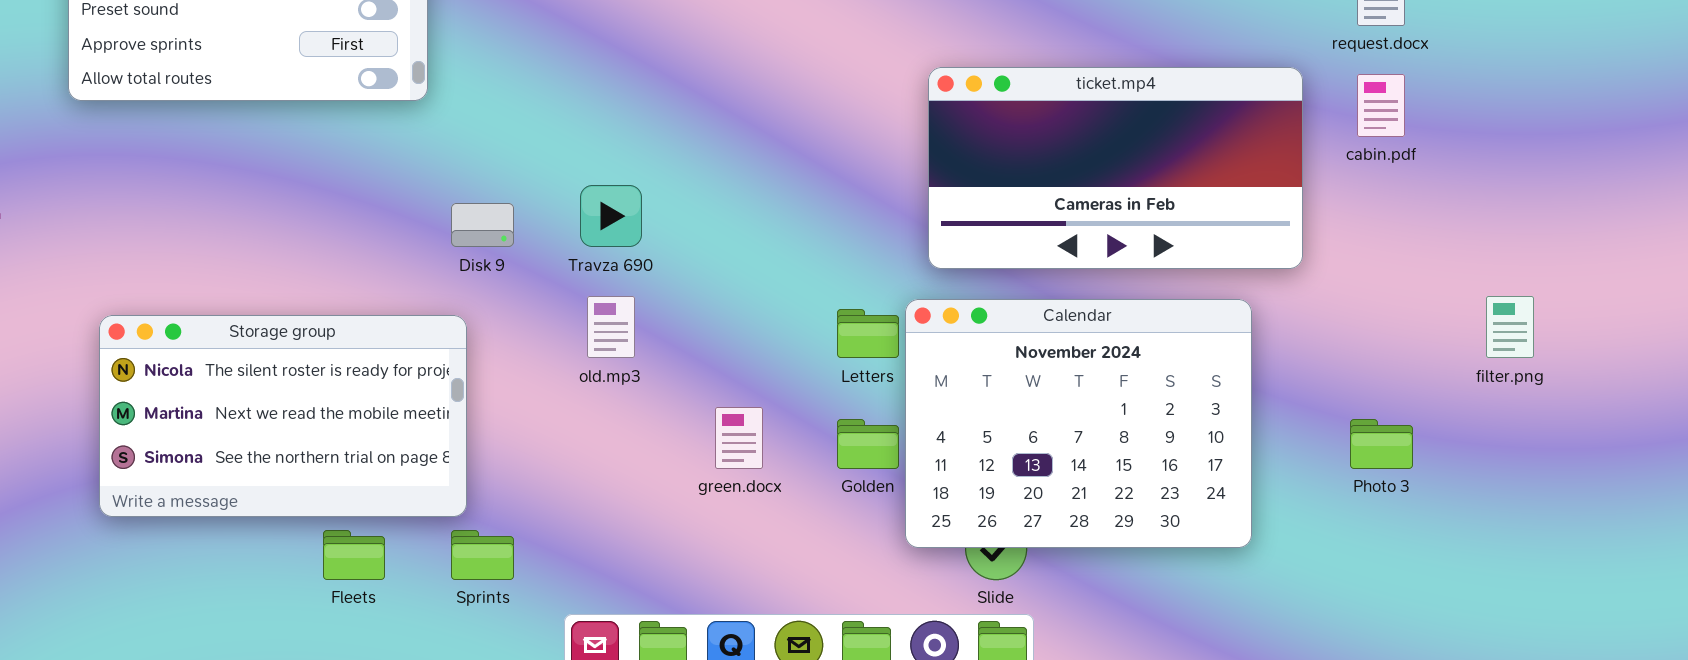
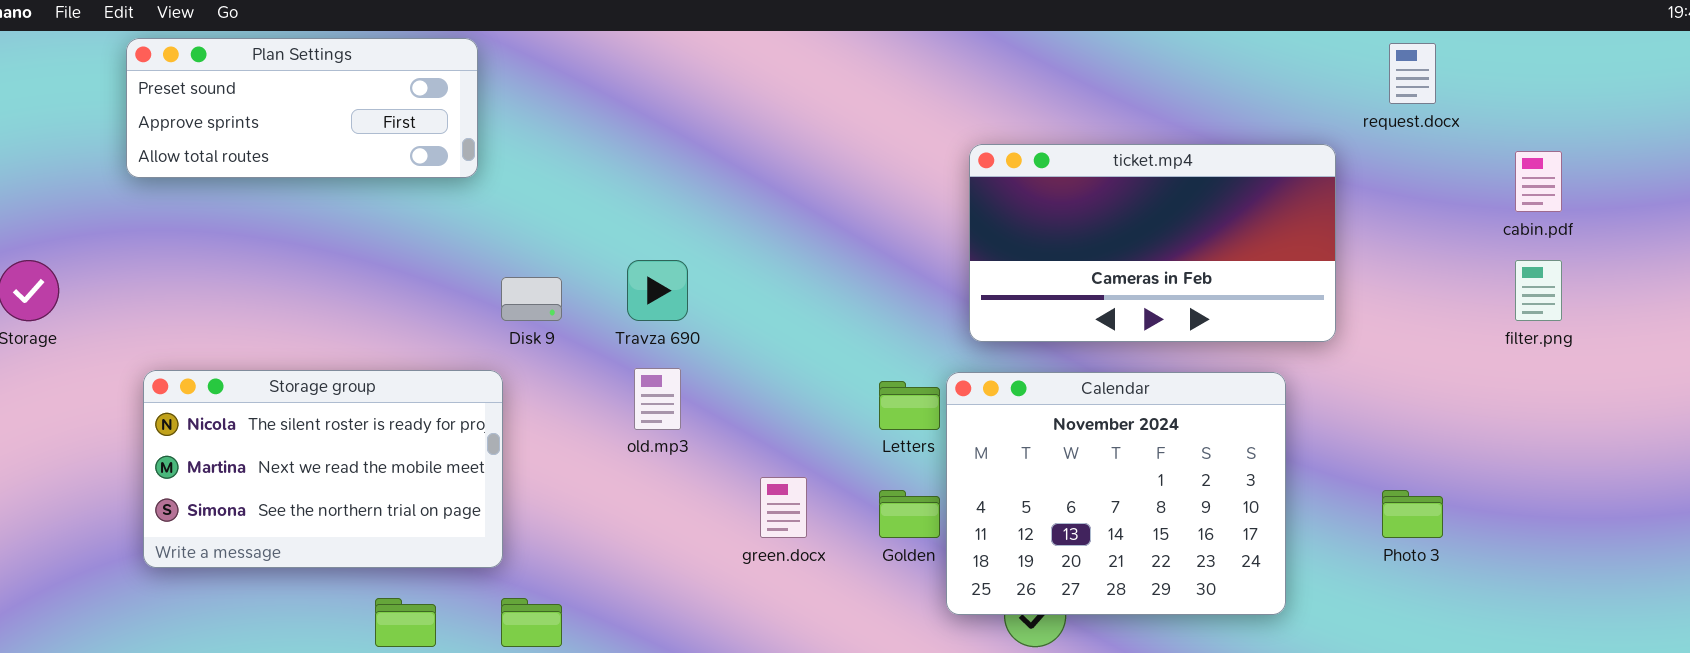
cabin.pdf: [1357,74,1405,137] -> [1515,151,1562,212], moved
filter.png: [1486,296,1534,358] -> [1515,260,1562,321], moved
Storage group: [99,315,467,517] -> [143,370,503,568], moved

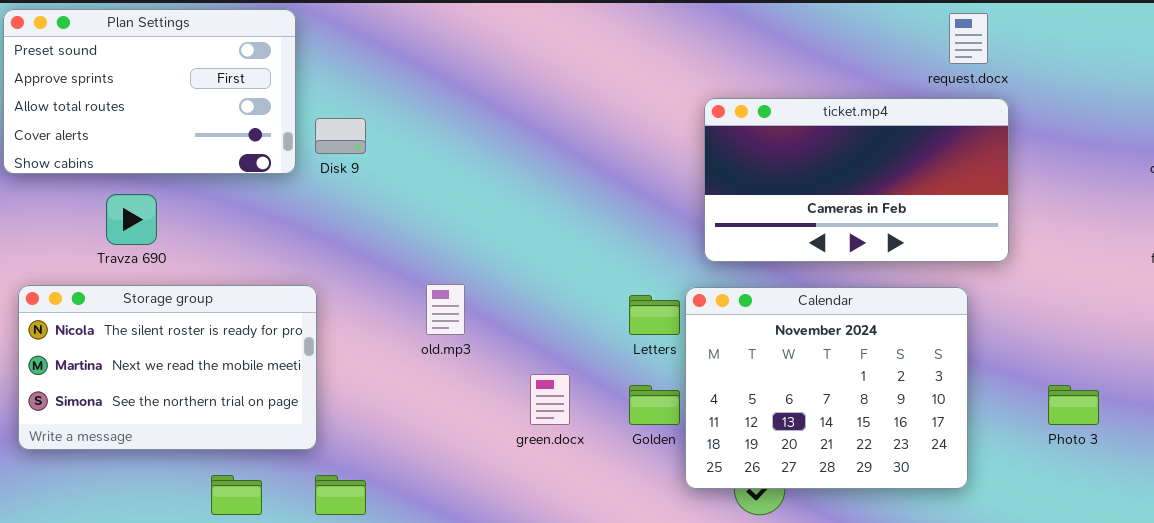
Plan Settings: [126,38,478,178] -> [3,9,296,174], resized
request.docx: [1389,43,1436,104] -> [949,13,988,64], moved
Travza 690: [627,260,688,321] -> [106,194,157,245], moved
Disk 9: [501,277,562,321] -> [315,118,366,154], moved

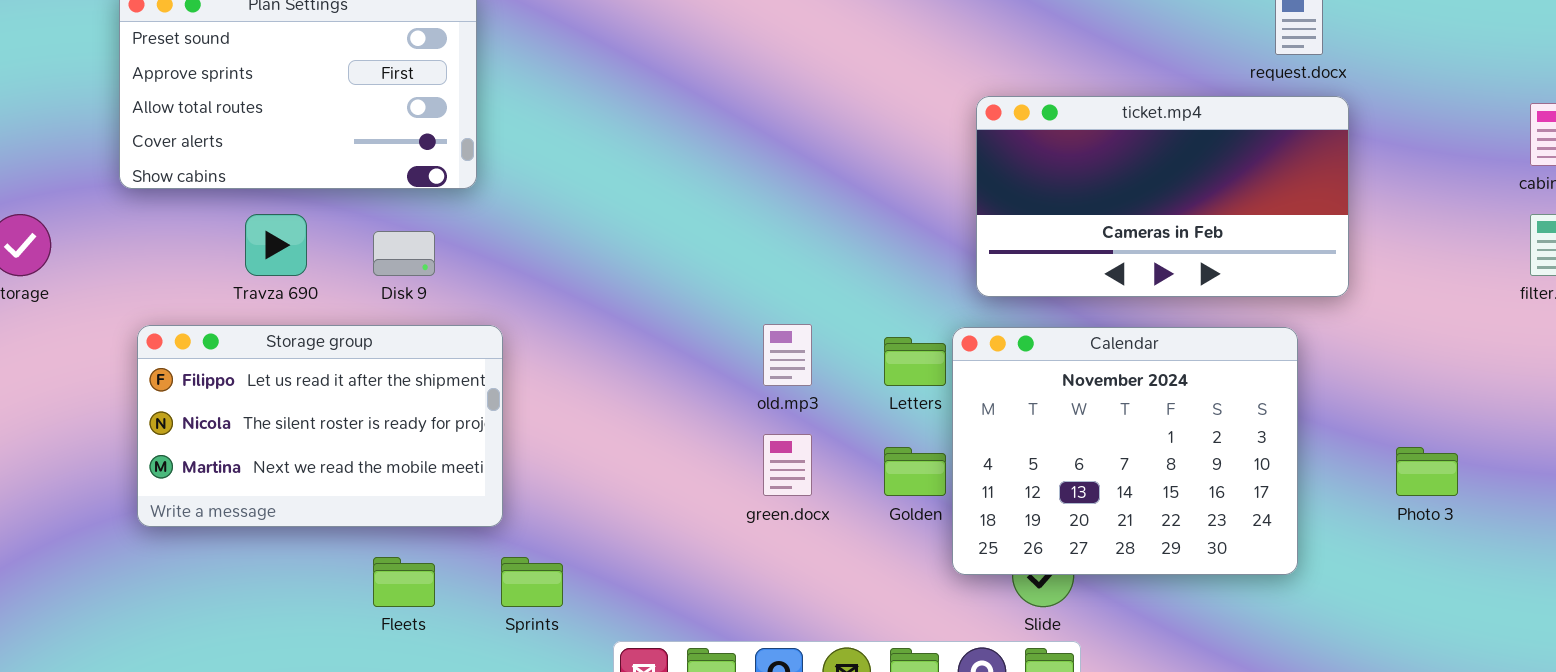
Disk 9: [315,118,366,154] -> [373,231,435,276], moved
old.mp3: [426,284,465,335] -> [763,324,812,386], moved
Storage group: [18,285,317,450] -> [137,325,503,527], scrolled up 1 row

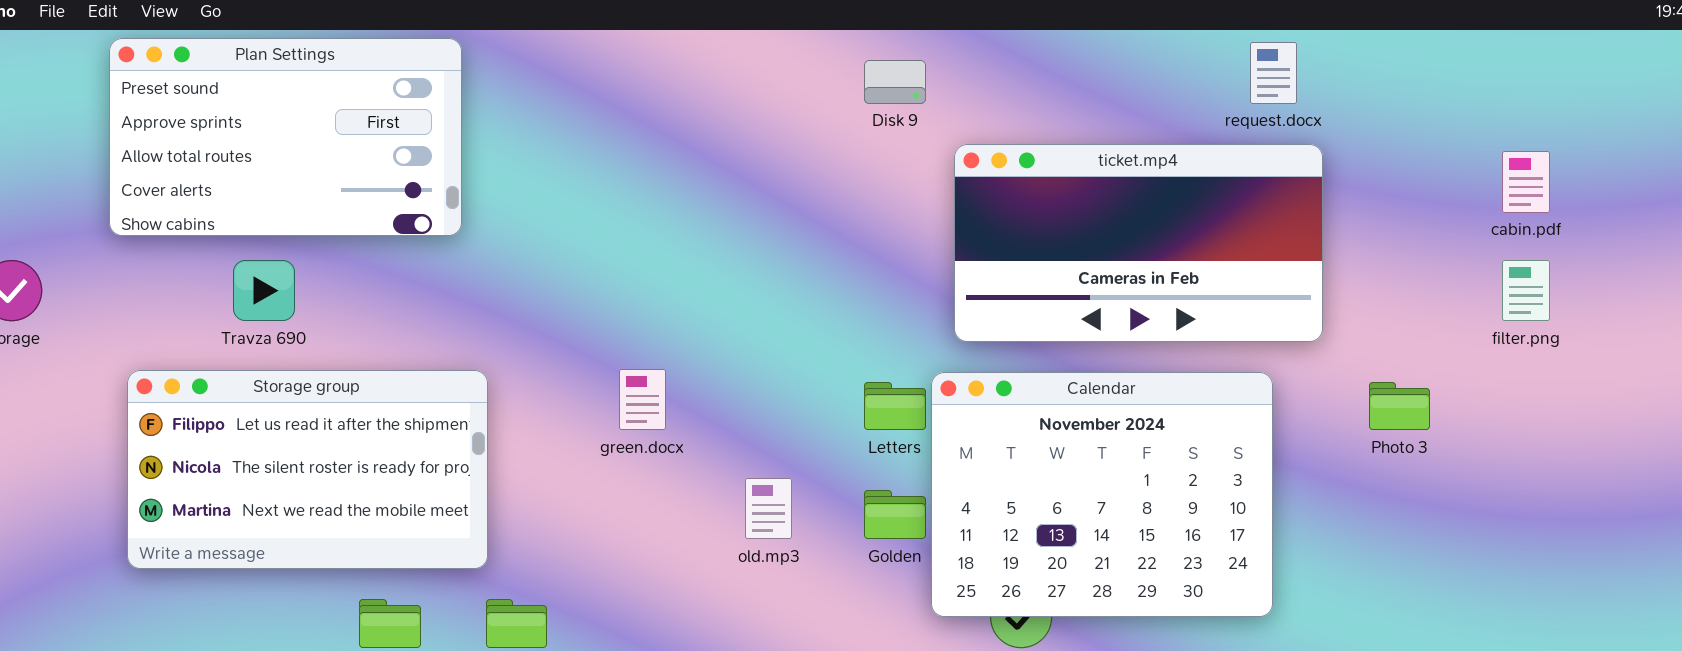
Disk 9: [373,231,435,276] -> [864,60,926,104], moved
old.mp3: [763,324,812,386] -> [745,478,792,539], moved
green.docx: [763,434,812,496] -> [619,369,666,430], moved
Photo 3: [1396,447,1458,496] -> [1369,382,1430,430], moved

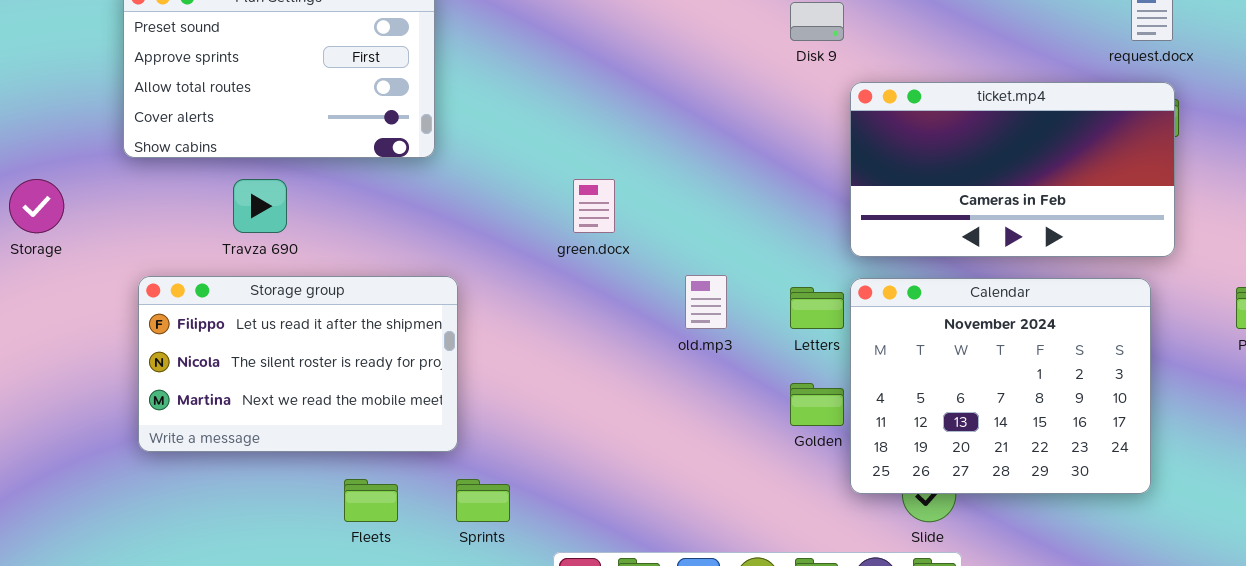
ticket.mp4: [954,144,1323,342] -> [850,82,1175,257], moved
green.docx: [619,369,666,430] -> [573,179,615,233], moved
old.mp3: [745,478,792,539] -> [685,275,727,329], moved

